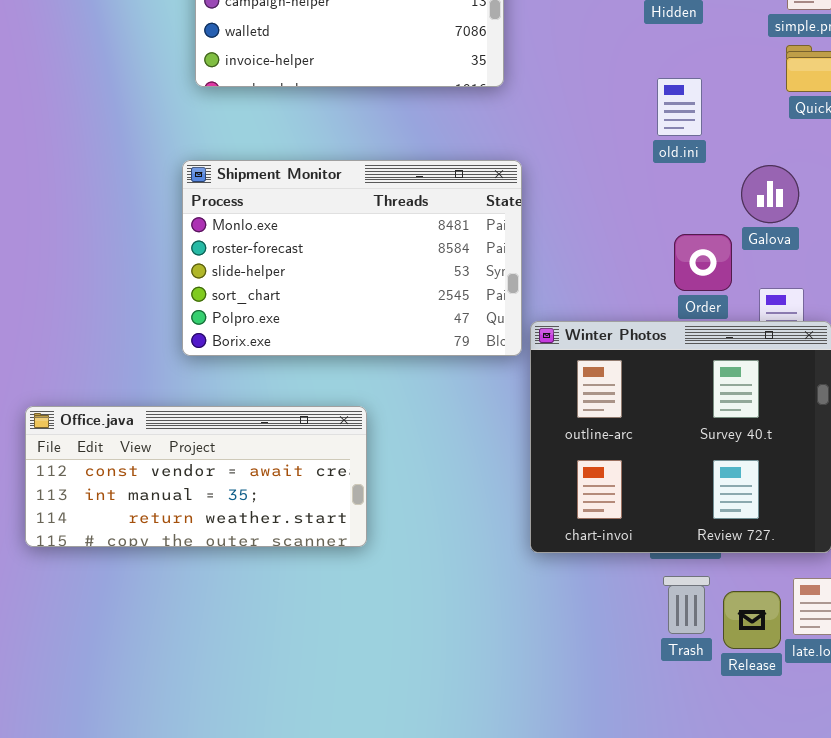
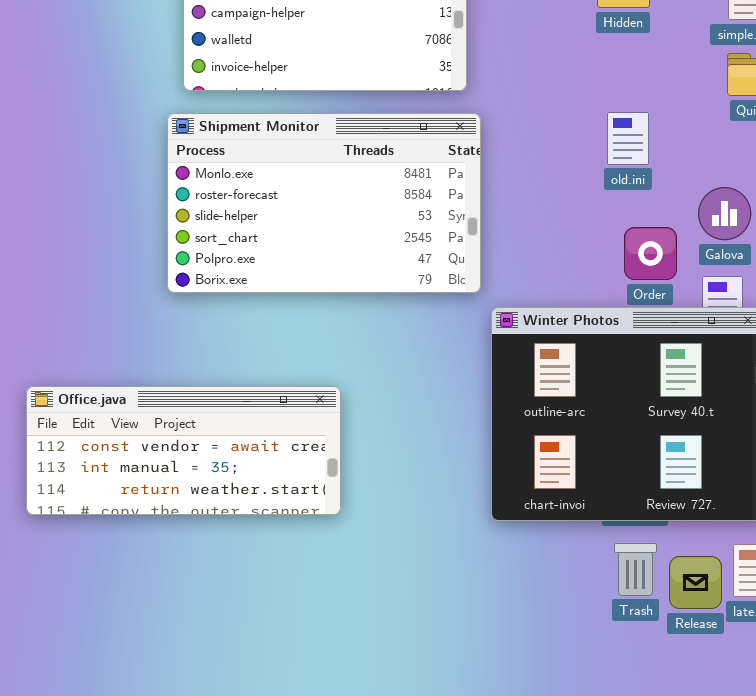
old.ini: [657,78,702,136] -> [607,112,649,165], moved
Shipment Monitor: [182,160,522,356] -> [167,113,481,293], moved
Galova: [741,165,799,223] -> [698,187,751,240], moved

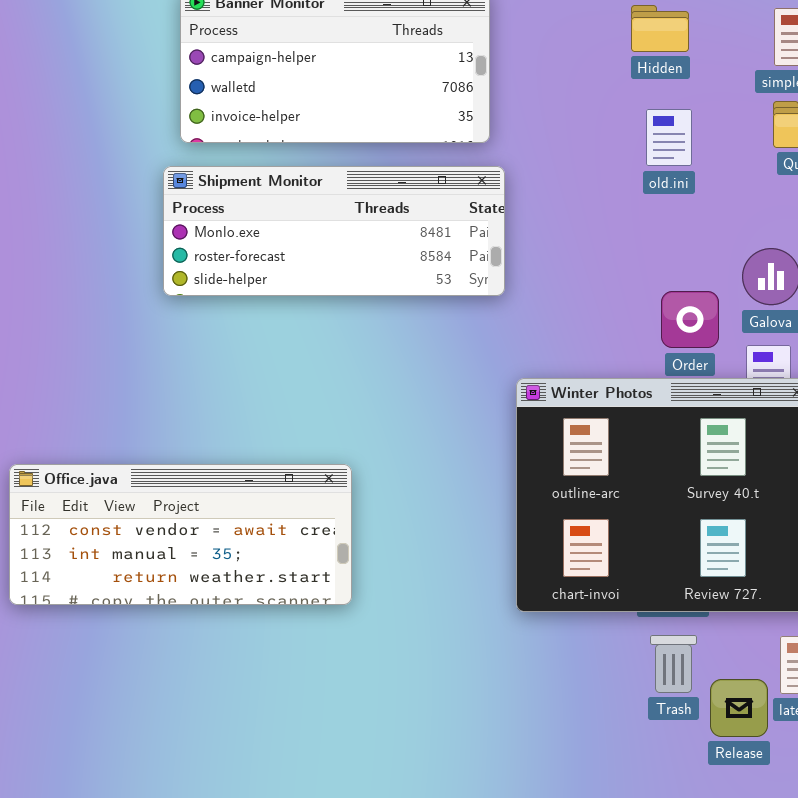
old.ini: [607,112,649,165] -> [646,109,692,166], moved
Shipment Monitor: [167,113,481,293] -> [163,166,505,296], resized
Release: [669,556,722,609] -> [710,679,768,737], moved

